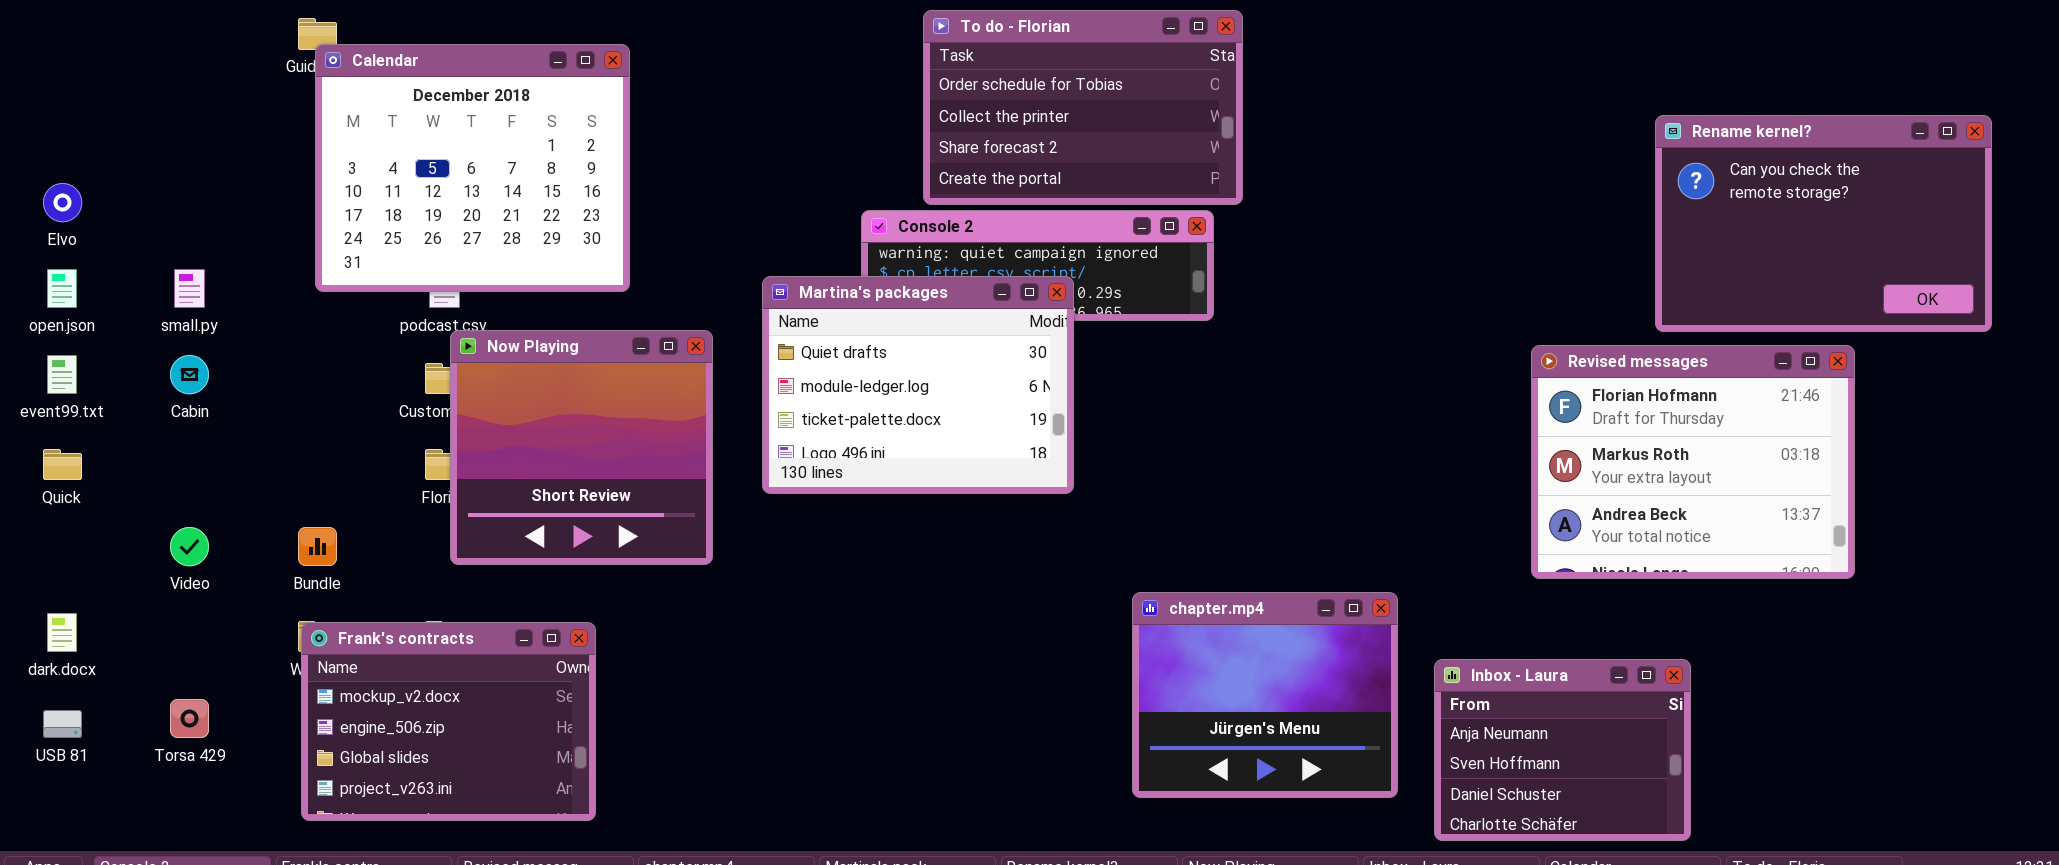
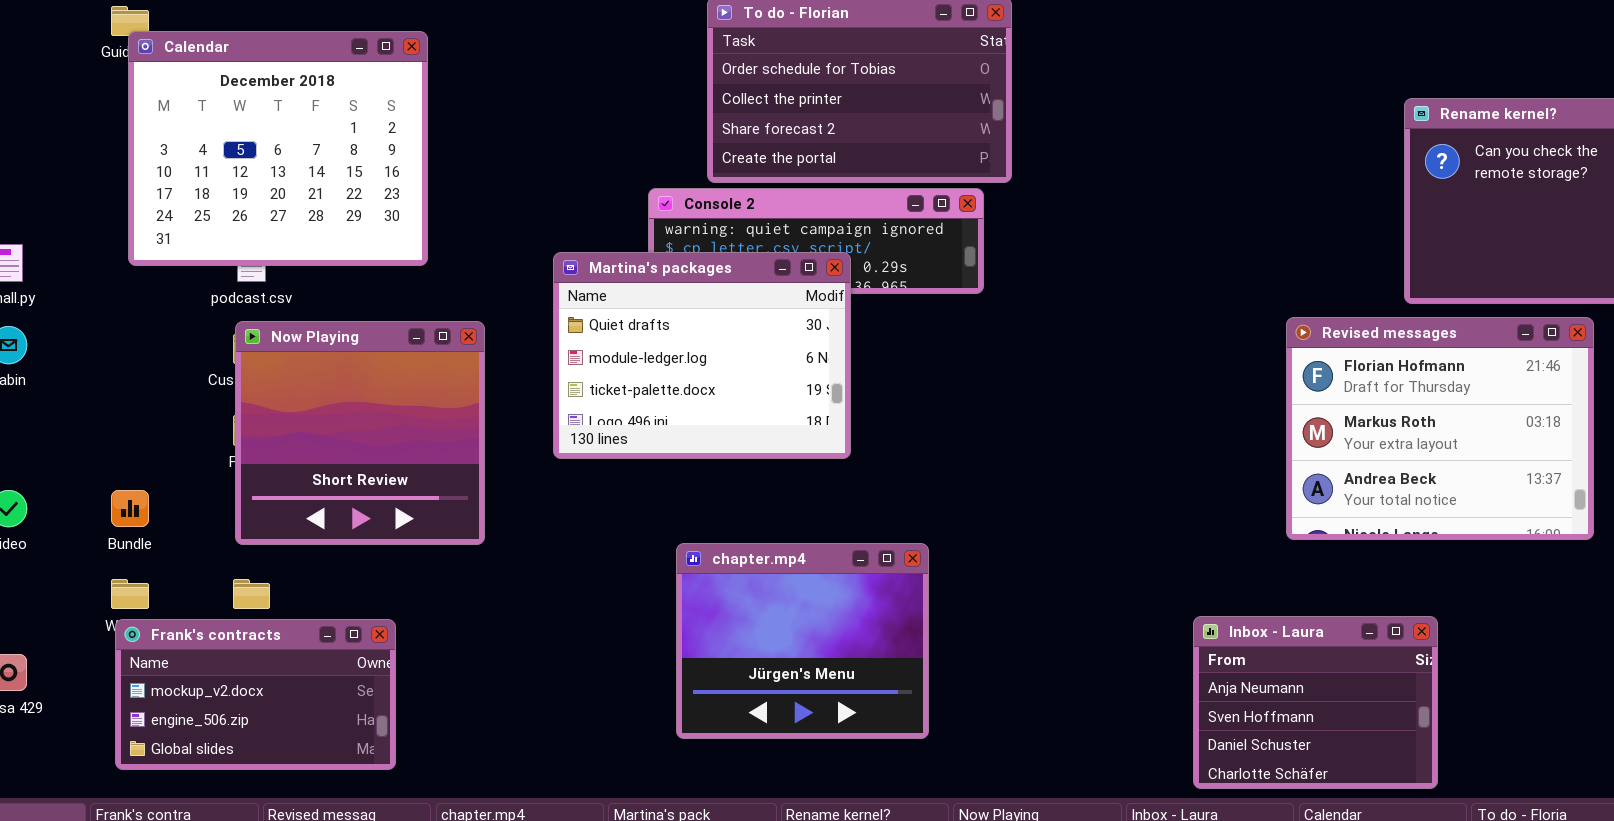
Now Playing: [450,330,713,565] -> [235,321,485,545], moved
chapter.mp4: [1132,592,1398,798] -> [676,543,929,739], moved
Frank's contracts: [301,622,596,821] -> [115,619,396,770], resized

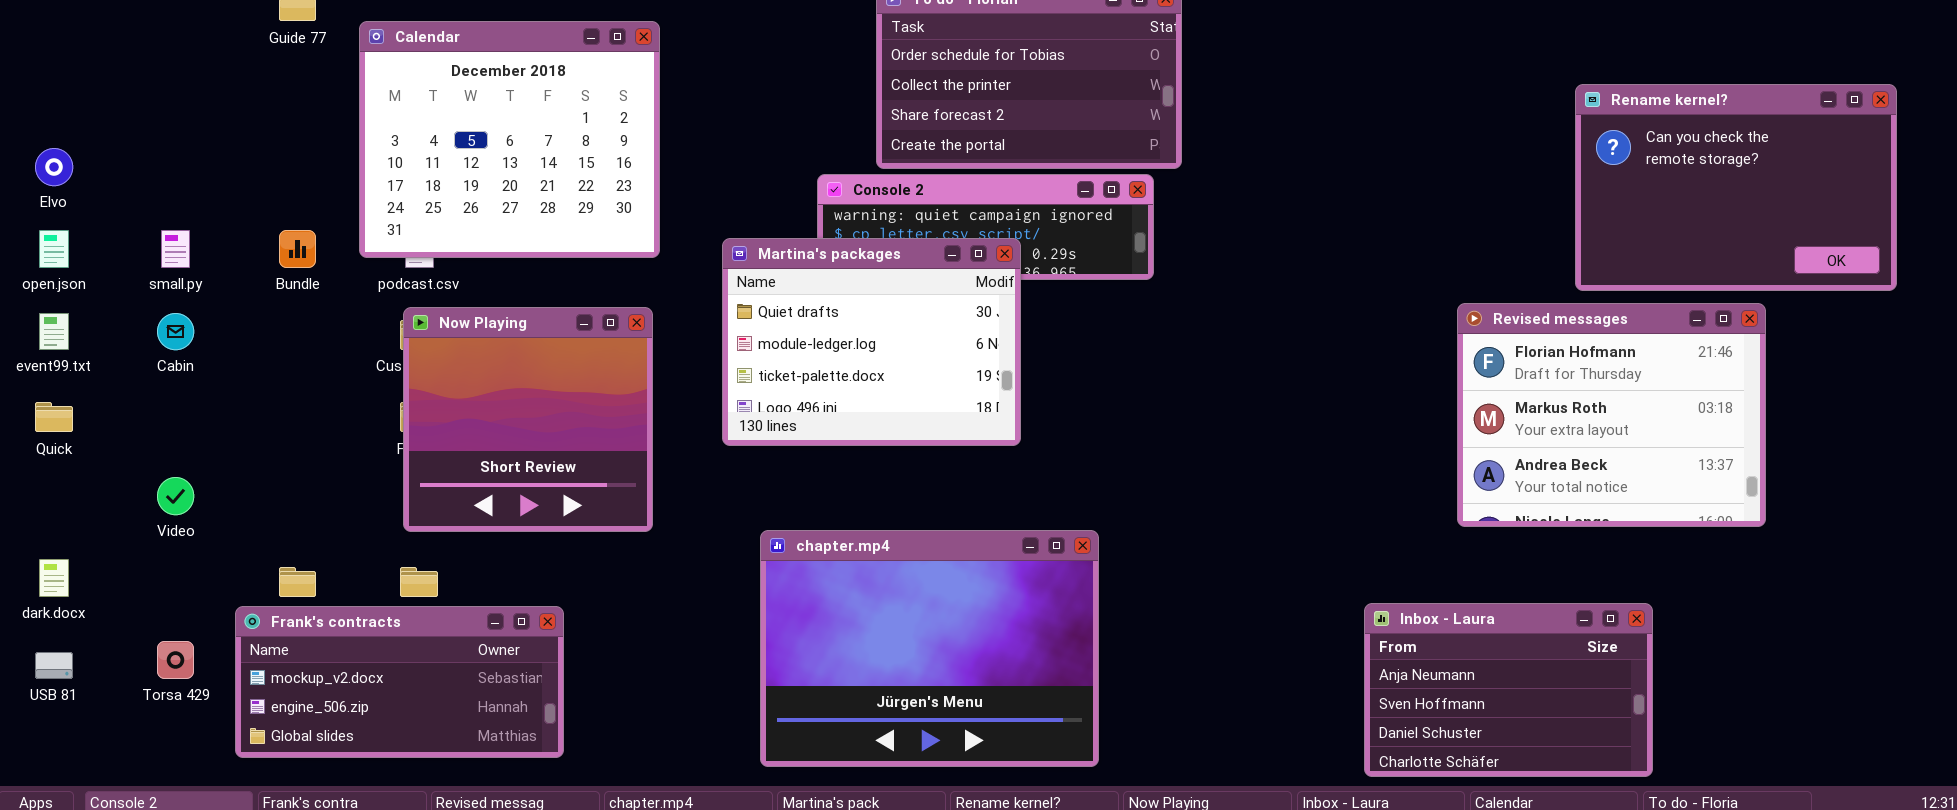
Calendar: [128,31,428,266] -> [359,21,660,258], moved
Bundle: [111,490,149,527] -> [279,230,316,268], moved
chapter.mp4: [676,543,929,739] -> [760,530,1099,767], resized
Inbox - Laura: [1193,616,1438,789] -> [1364,603,1653,777], resized
Frank's contracts: [115,619,396,770] -> [235,606,564,758], resized

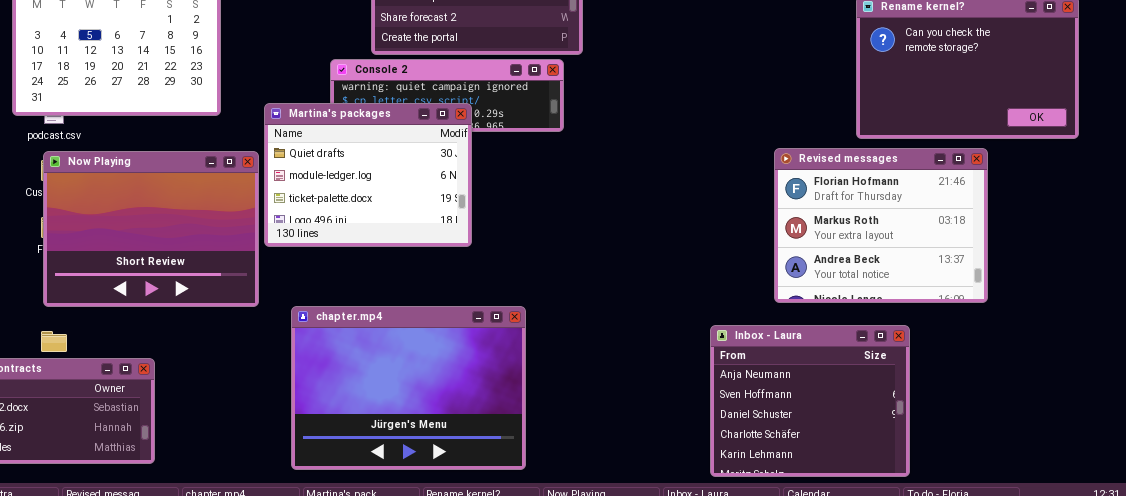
Now Playing: [403,307,653,532] -> [43,151,259,307], resized
Inbox - Laura: [1364,603,1653,777] -> [710,325,910,477], resized

